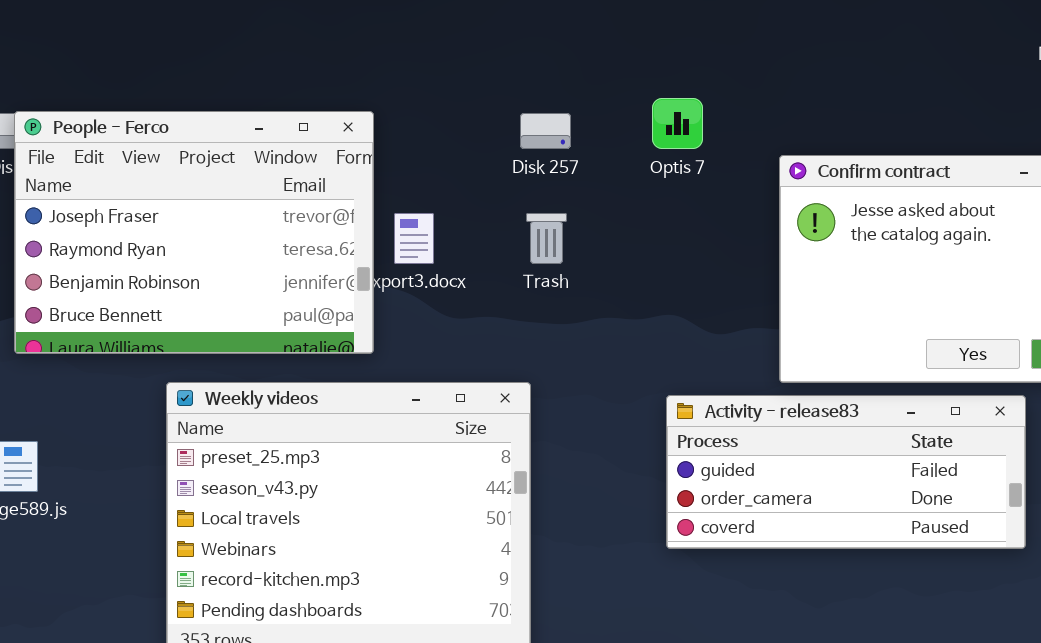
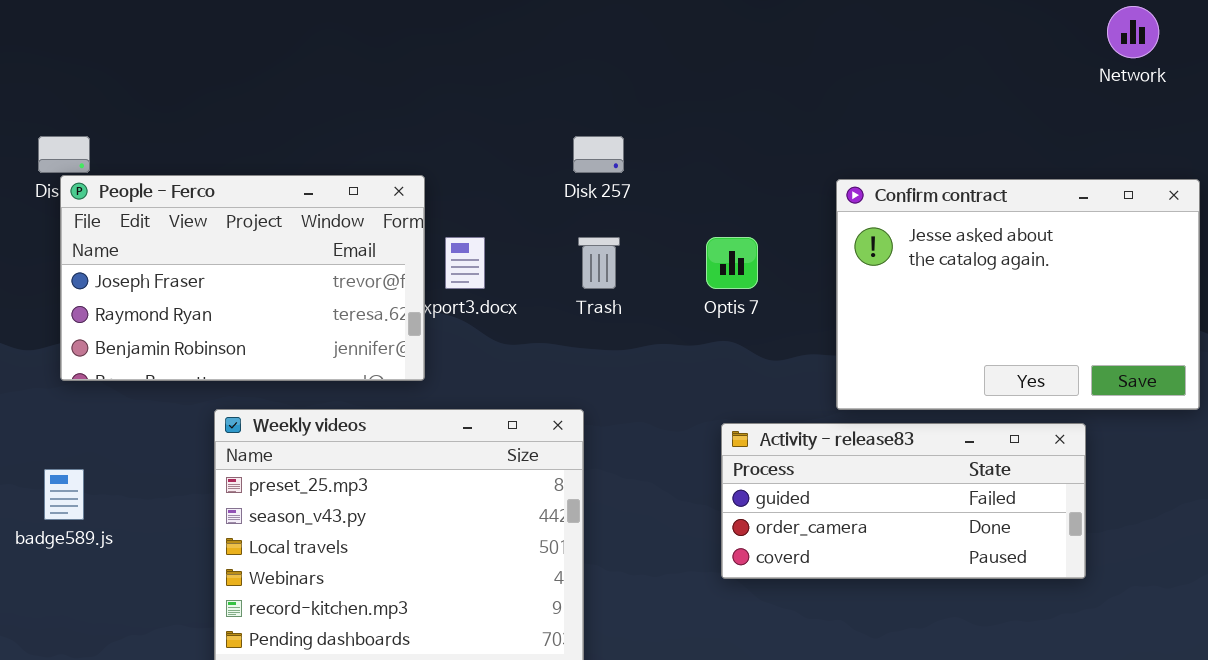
Optis 7: [652,98,703,149] -> [706,237,758,289], moved
People - Ferco: [14,111,374,354] -> [60,175,425,381], resized

